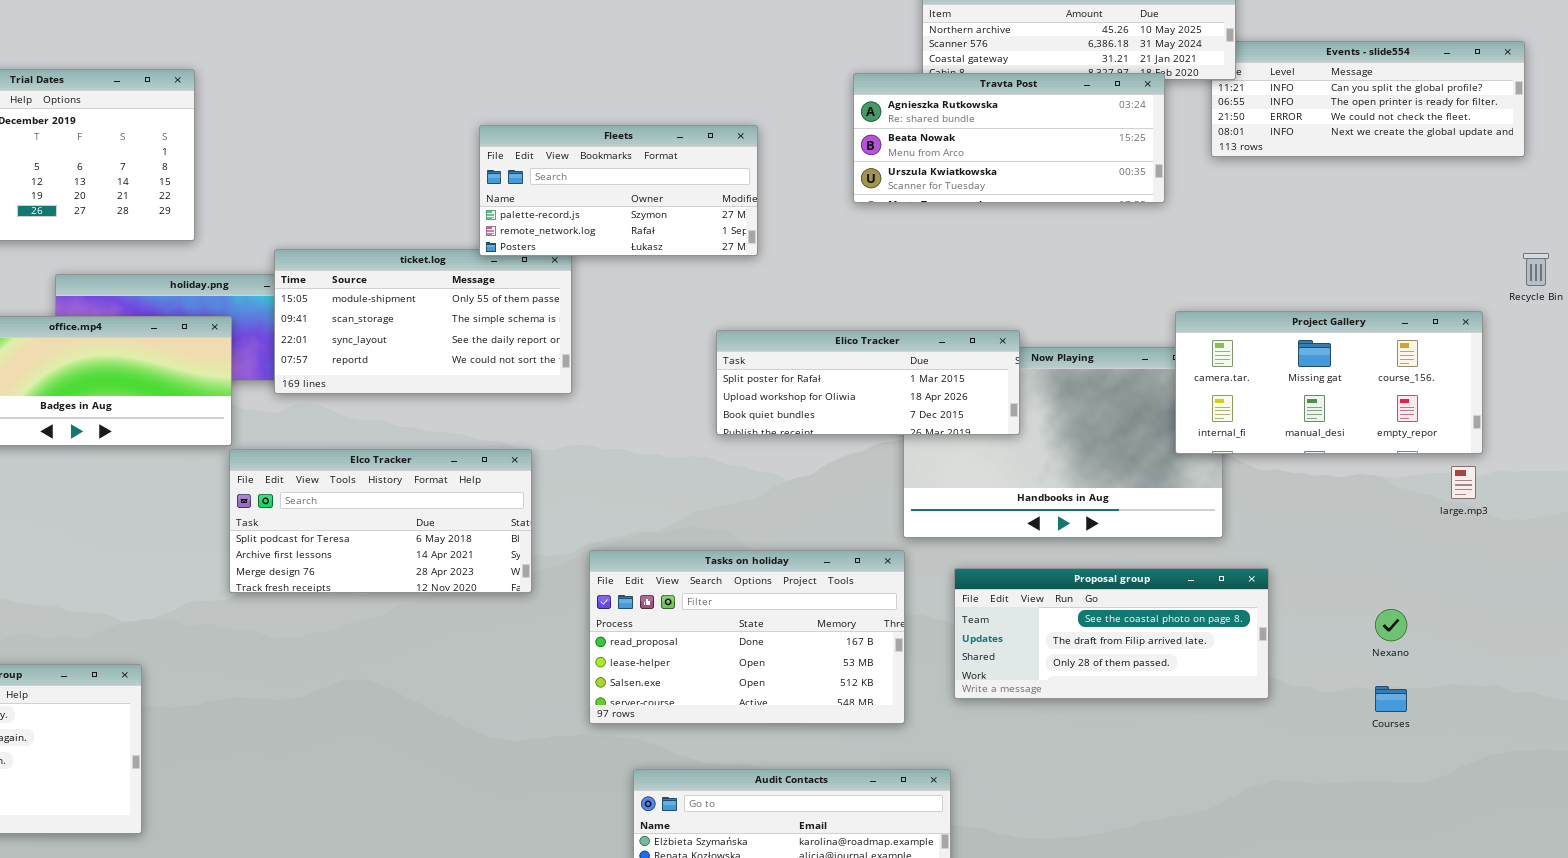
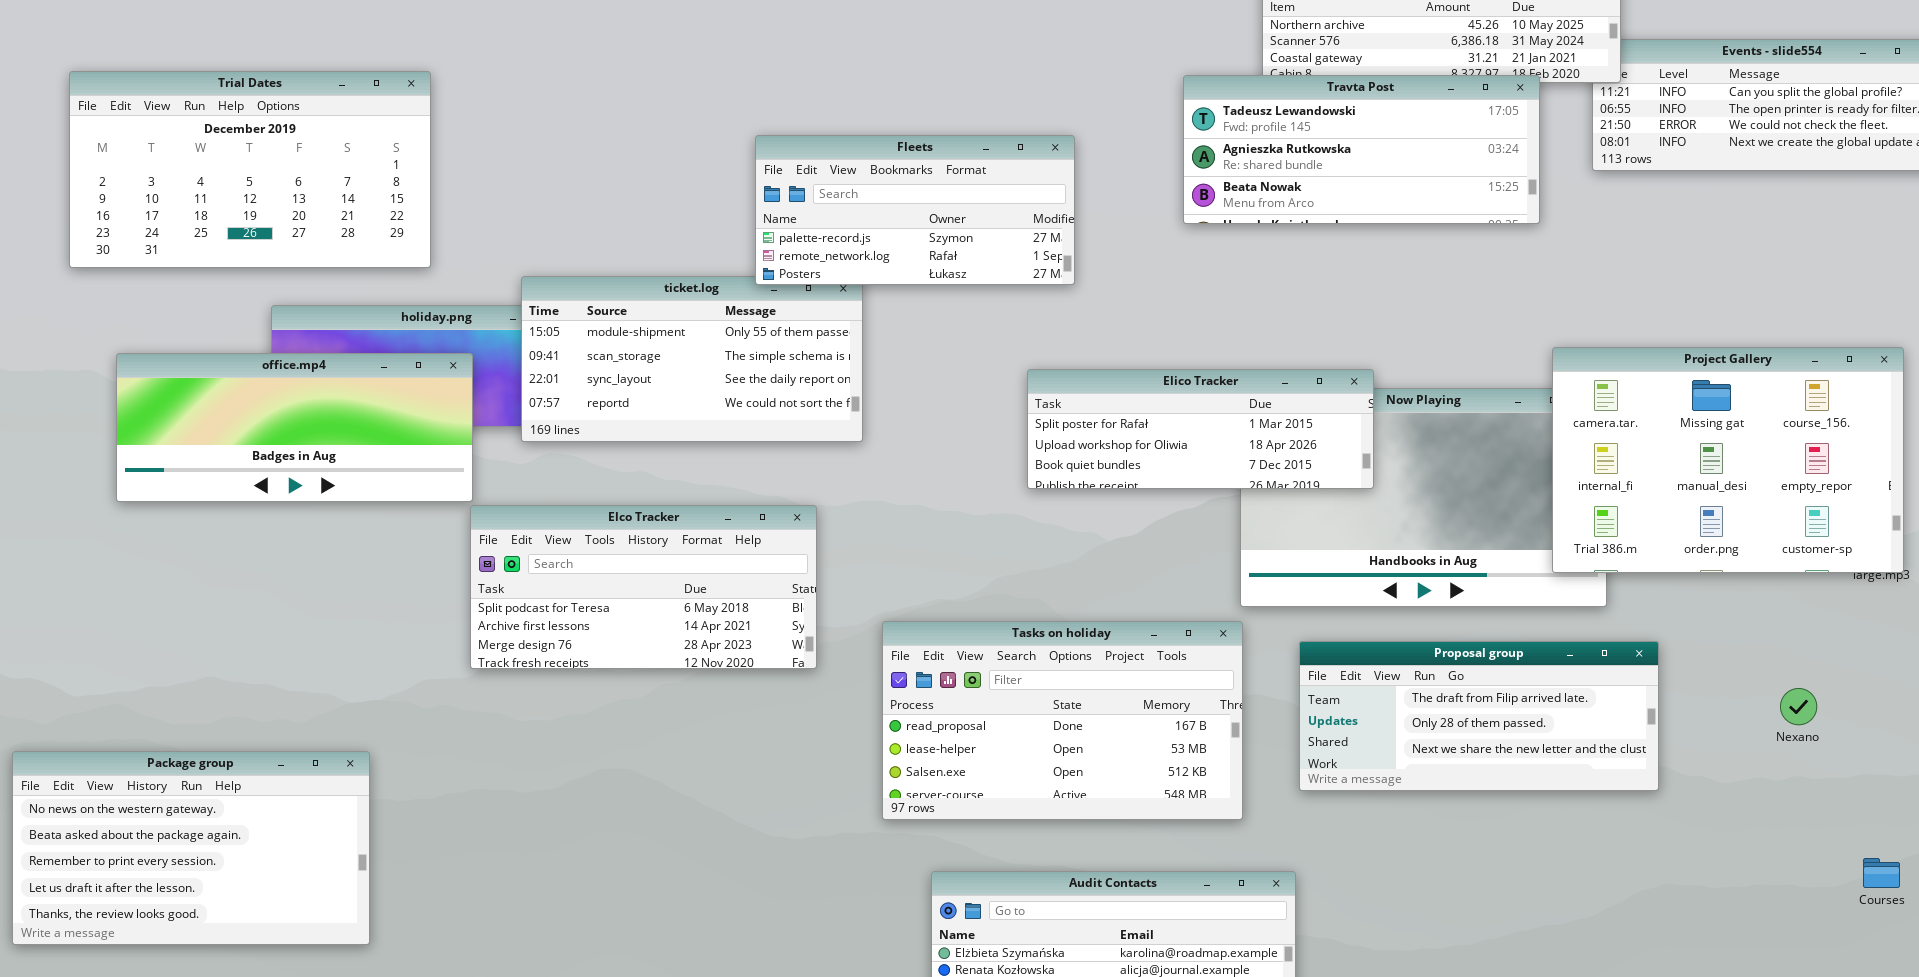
Travta Post: [853,73,1165,203] -> [1183,75,1540,224], scrolled up 1 row
Project Gallery: [1175,311,1483,454] -> [1552,347,1904,573], resized
Proposal group: [954,568,1269,699] -> [1299,641,1659,791], scrolled down 1 row
Courses: [1375,686,1407,712] -> [1863,858,1900,888], moved

